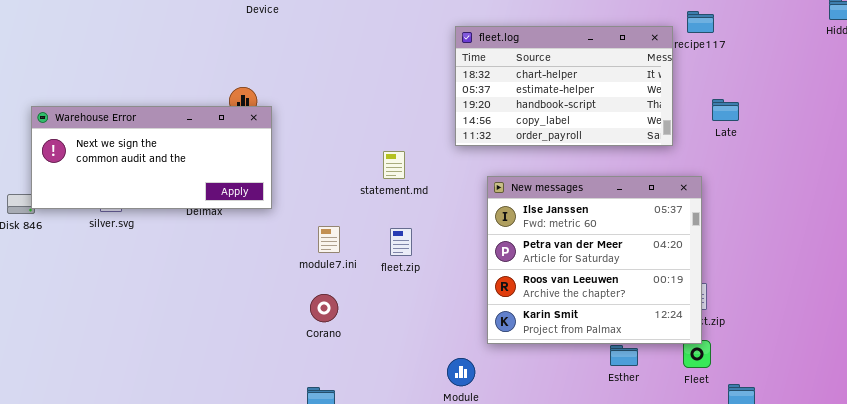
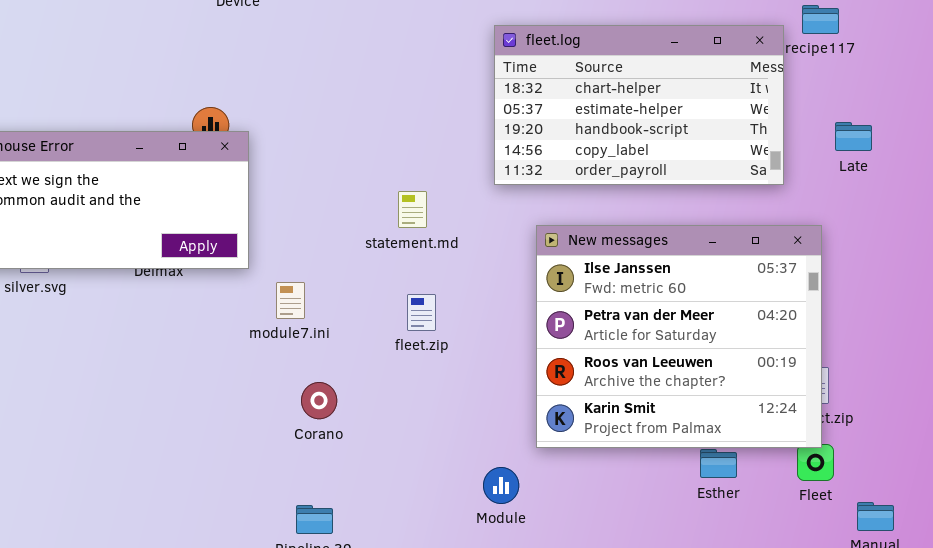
module7.ini: [318,226,340,253] -> [276,282,305,319], moved

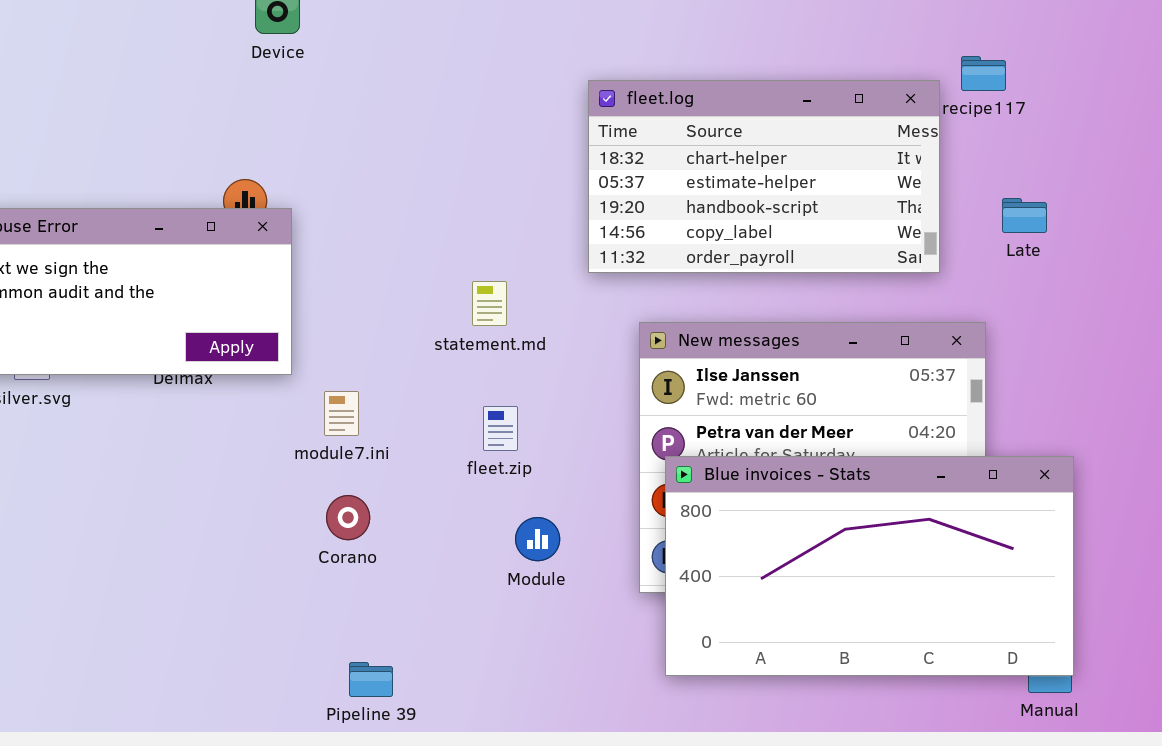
Blue invoices - Stats: none -> [665,456,1074,676], opened
Corano: [301,382,337,419] -> [326,495,370,540], moved
Module: [483,467,519,504] -> [515,517,560,561], moved

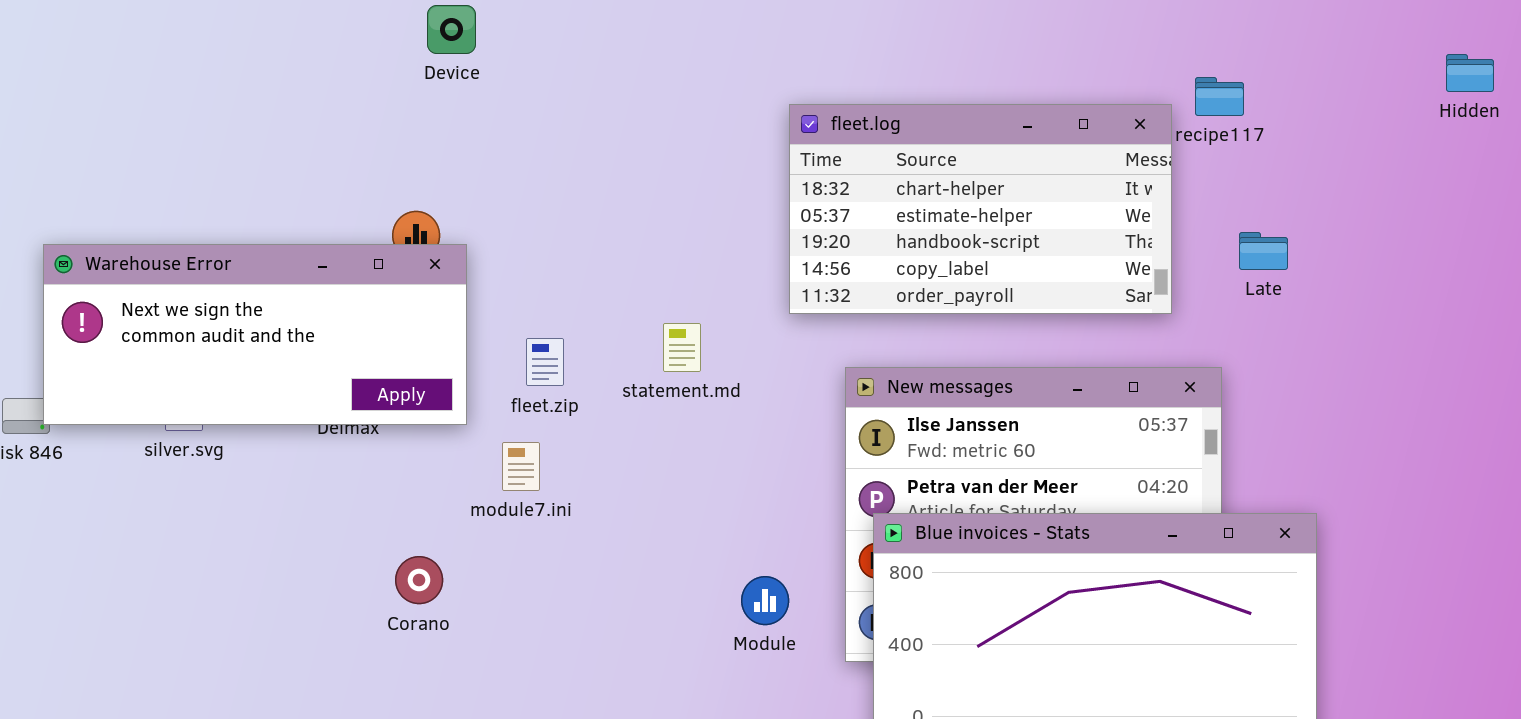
fleet.zip: [483,406,518,451] -> [526,338,564,386], moved
Corano: [326,495,370,540] -> [395,556,443,604], moved
Module: [515,517,560,561] -> [741,576,789,625], moved

